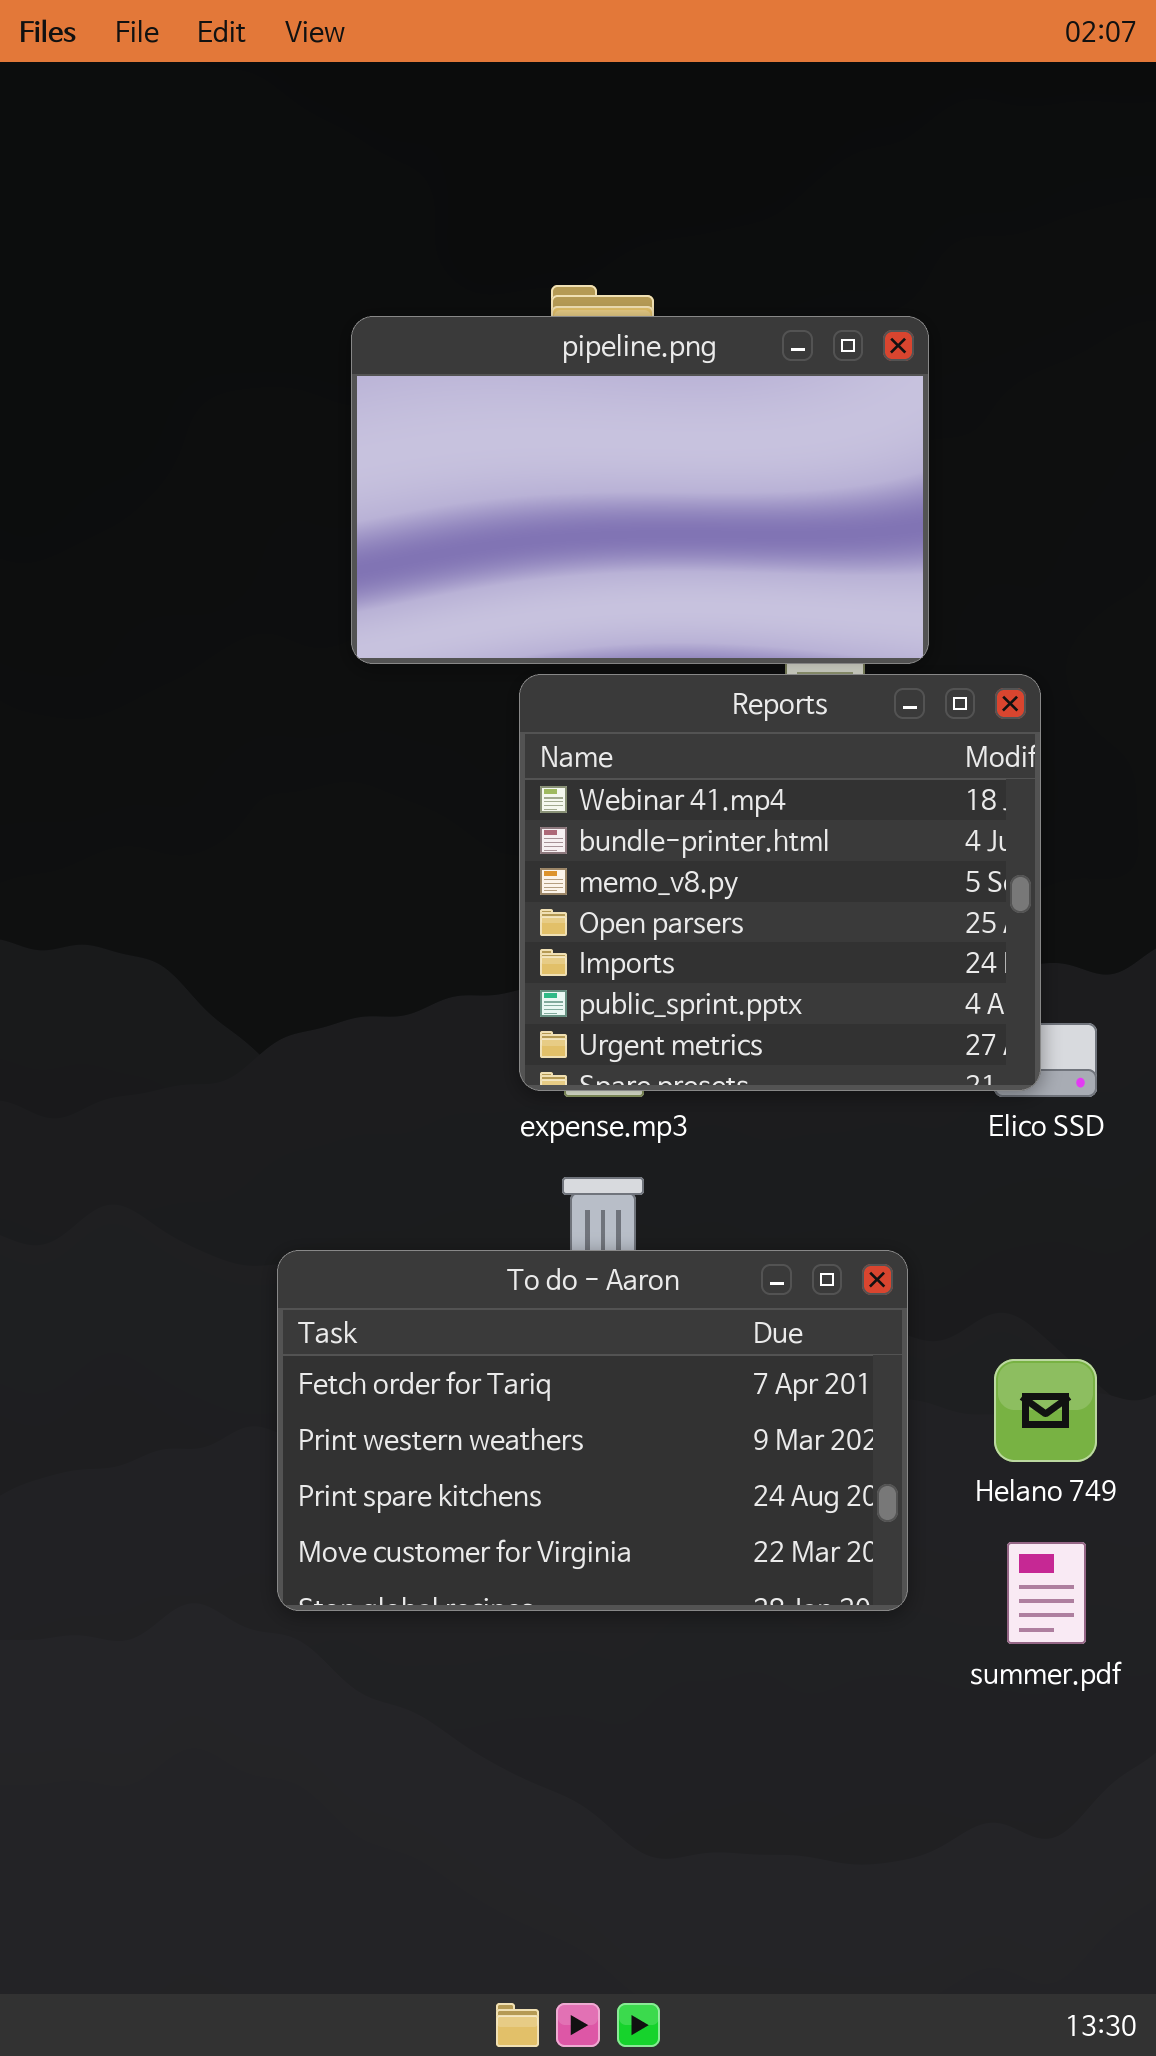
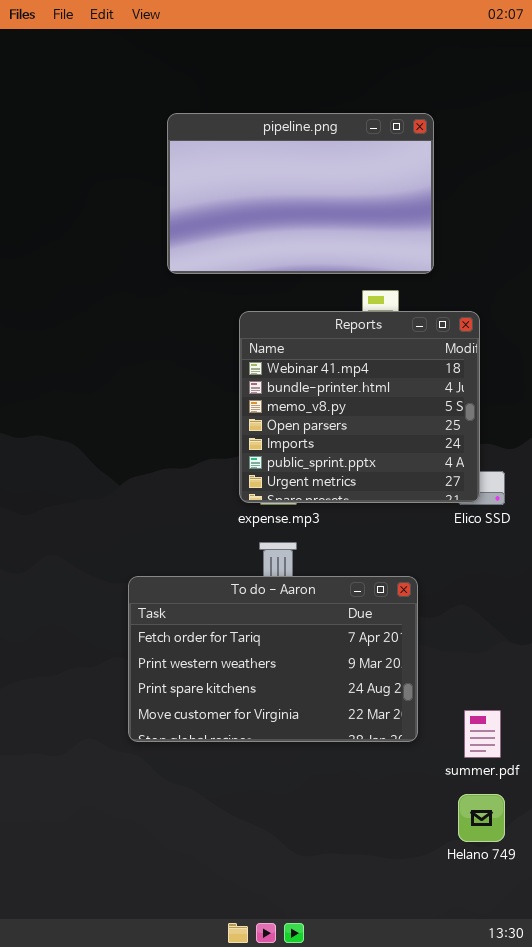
pipeline.png: [351,316,929,664] -> [167,113,434,274], moved
Helano 749: [994,1359,1097,1462] -> [458,794,505,842], moved

